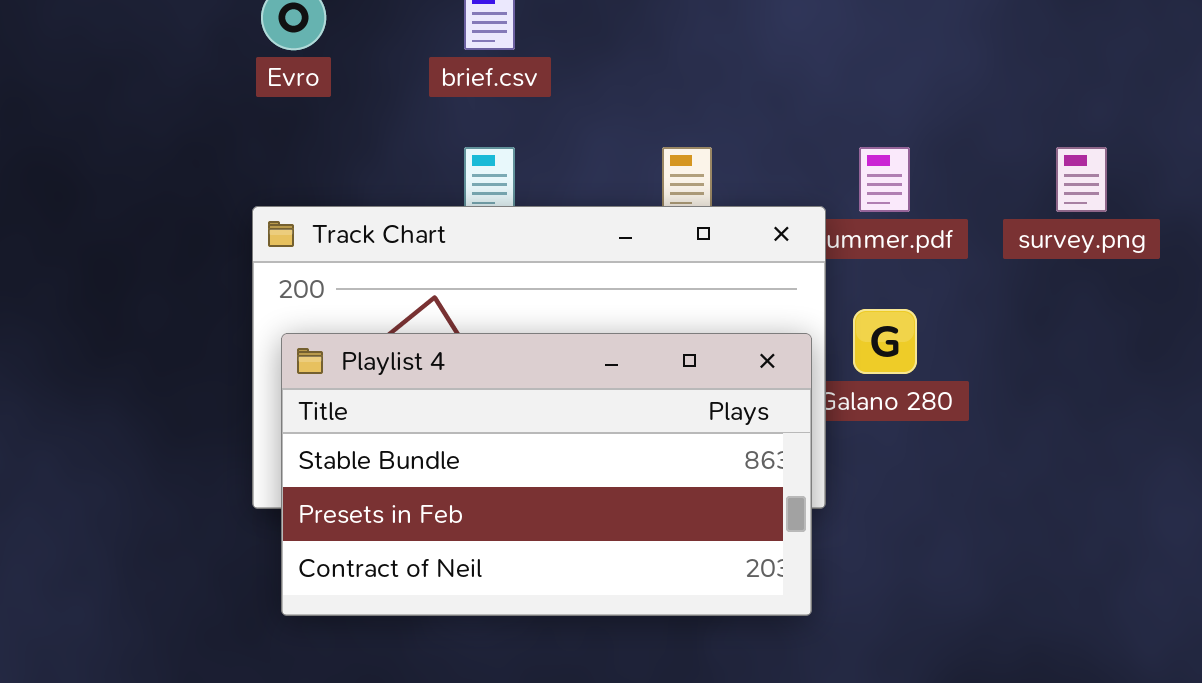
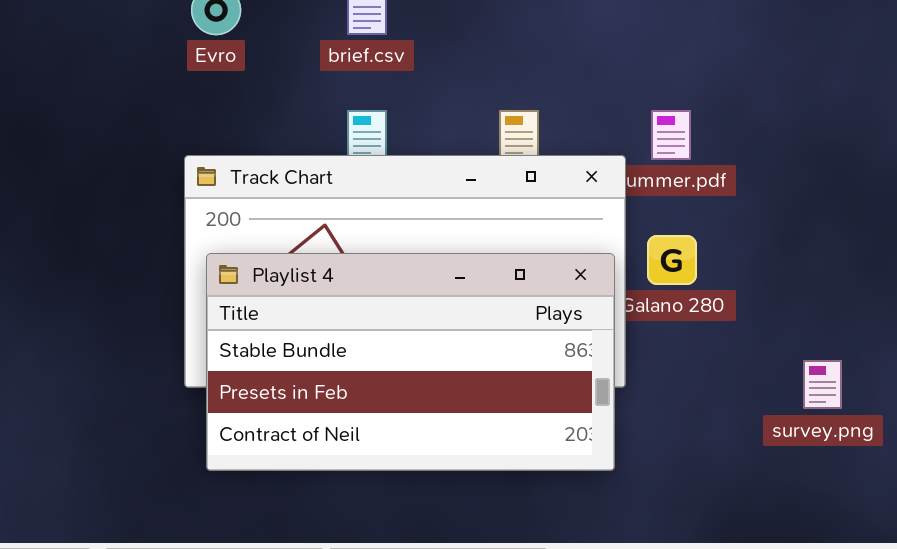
survey.png: [1056,147,1107,212] -> [803,360,842,409], moved

